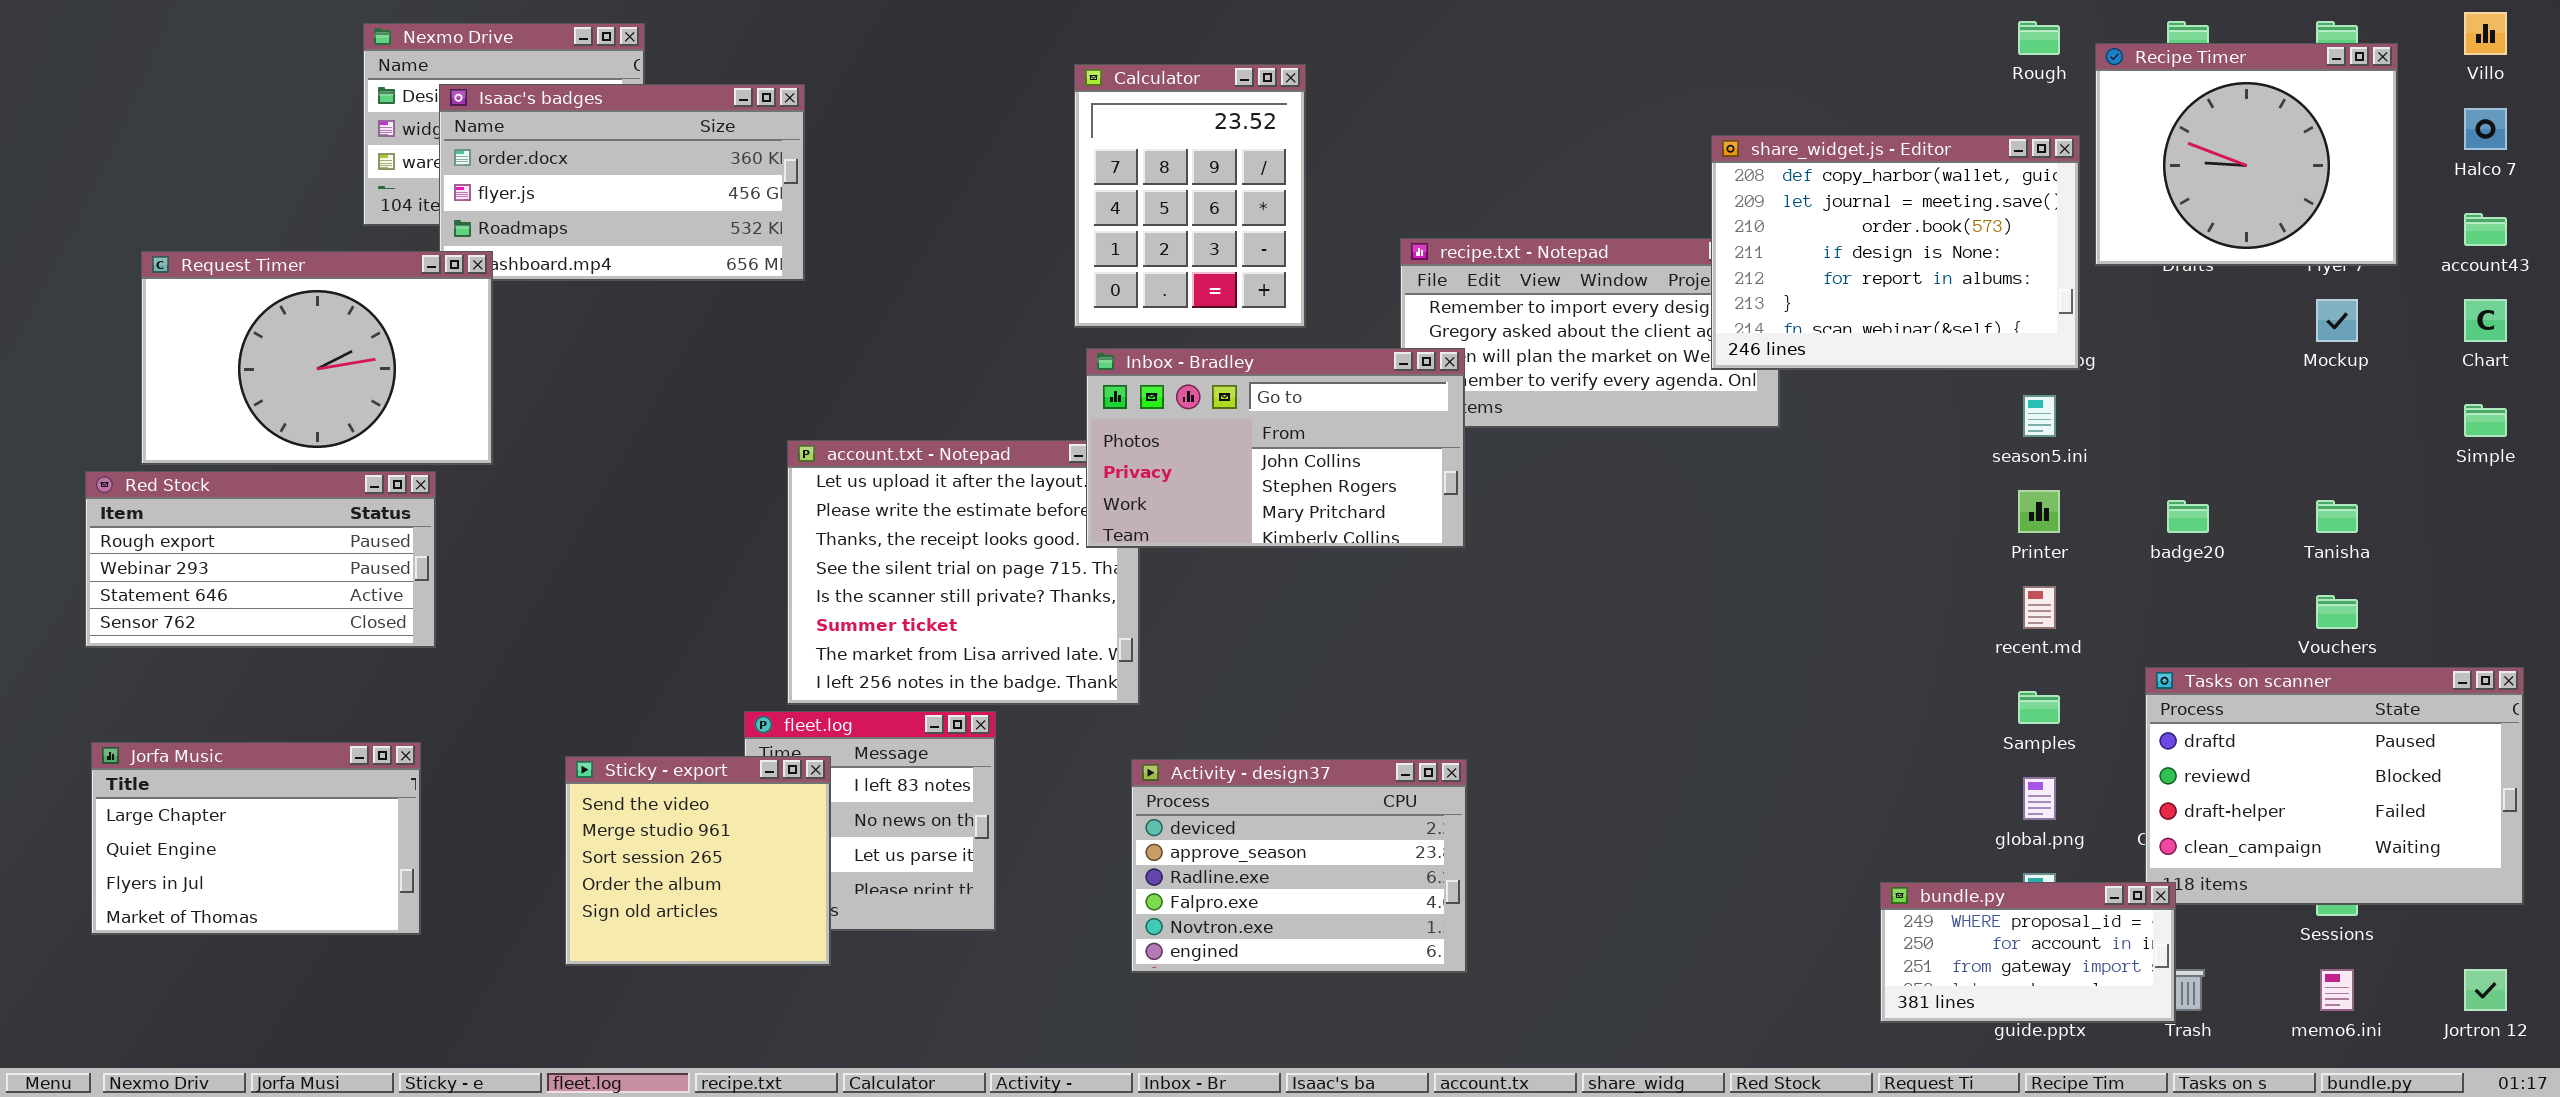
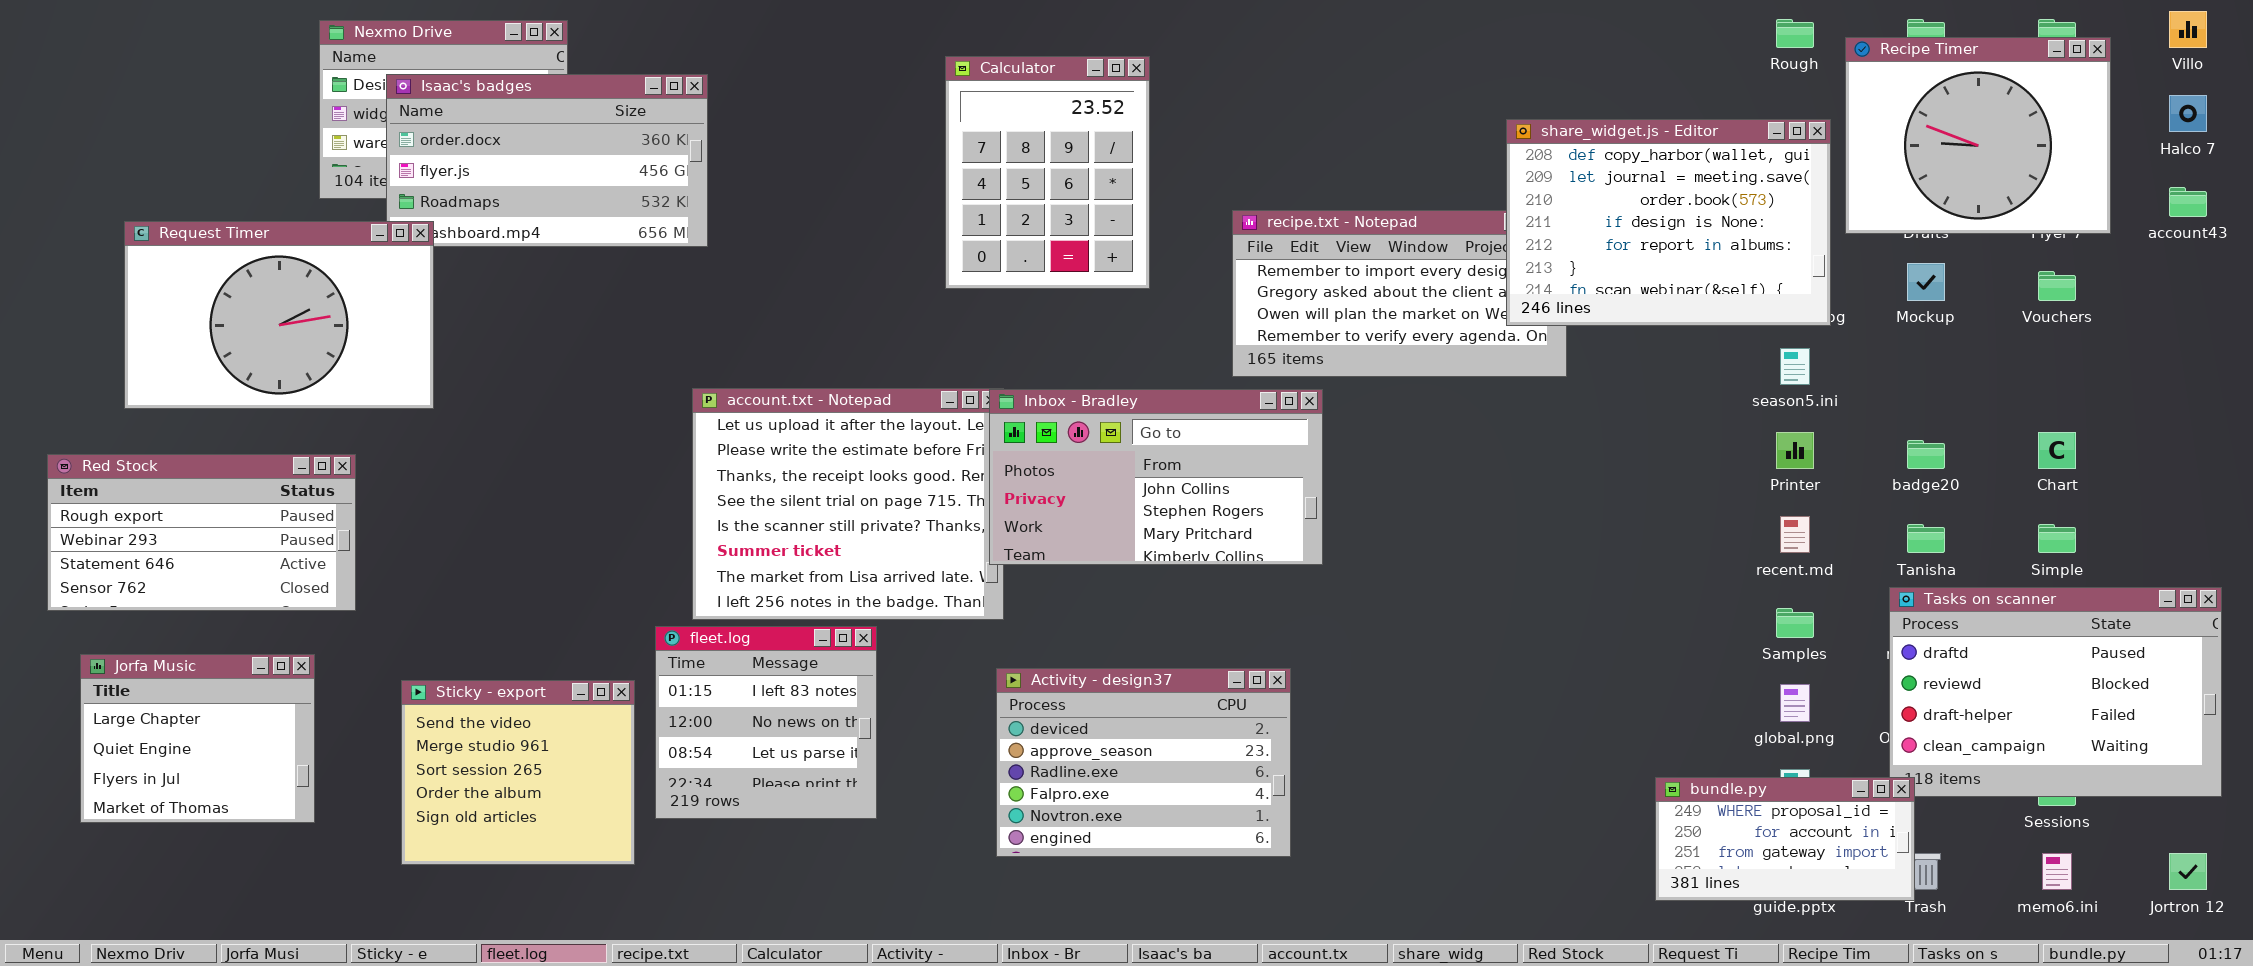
Mockup: [2316,299,2358,342] -> [1907,263,1945,301], moved
Chart: [2464,299,2507,342] -> [2038,432,2076,469], moved
Inbox - Bradley: [1086,348,1465,548] -> [989,389,1323,565], moved
Simple: [2464,404,2507,437] -> [2038,524,2076,553], moved
Red Stock: [85,471,436,648] -> [47,454,356,611], moved
Tanisha: [2316,500,2358,533] -> [1907,524,1945,553], moved
Vouchers: [2316,595,2358,629] -> [2038,271,2076,301], moved
Jorfa Music: [91,742,421,935] -> [80,654,315,823], resized
Sticky - export: [565,756,831,966] -> [401,680,635,865], moved

